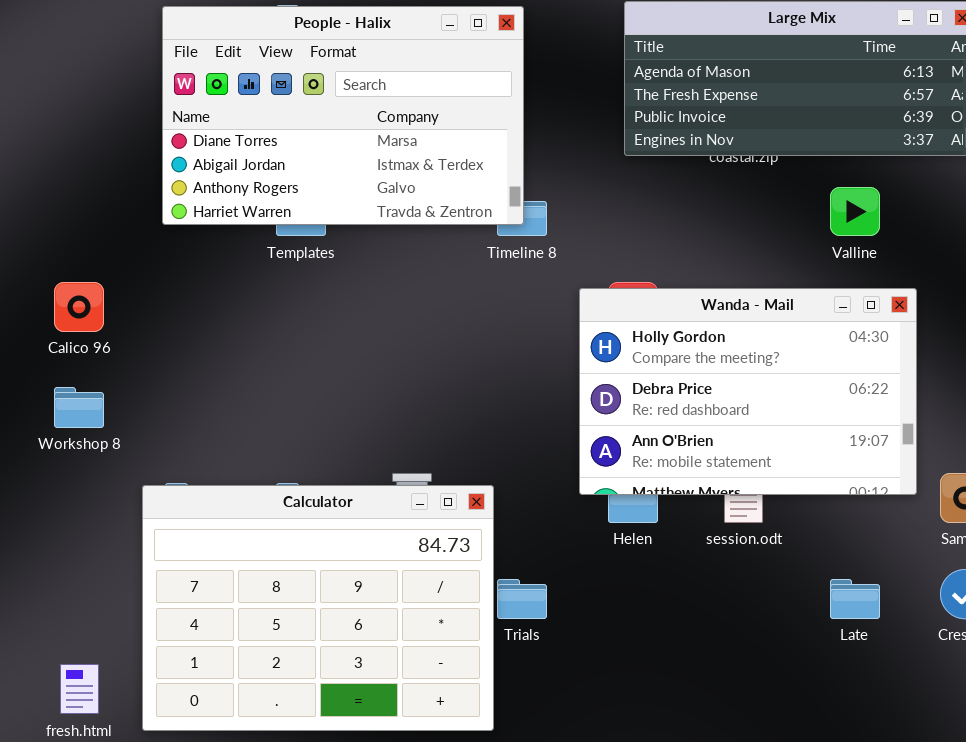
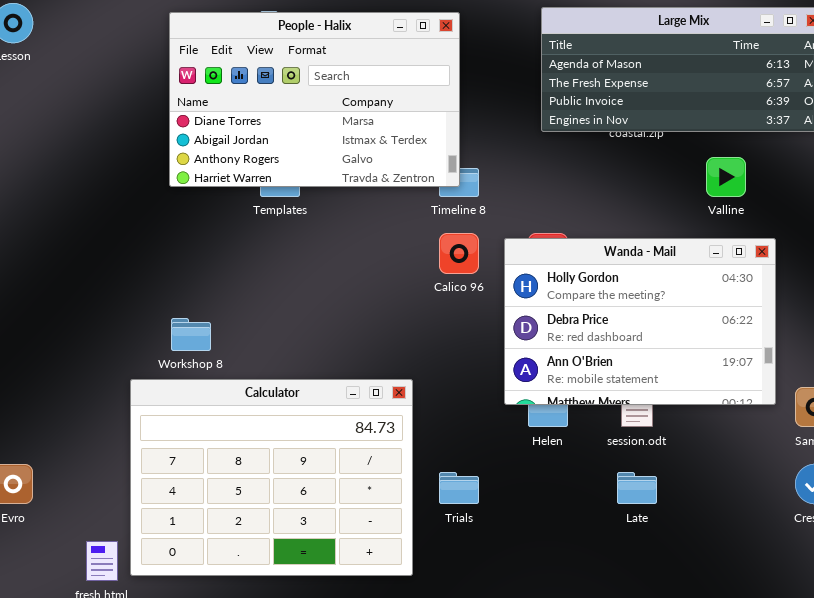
Calico 96: [54,282,104,332] -> [439,233,479,274], moved
Workshop 8: [54,387,104,428] -> [171,318,211,351], moved
Calculator: [142,485,494,731] -> [130,379,413,576], moved
Late: [830,579,880,619] -> [617,472,657,504], moved

